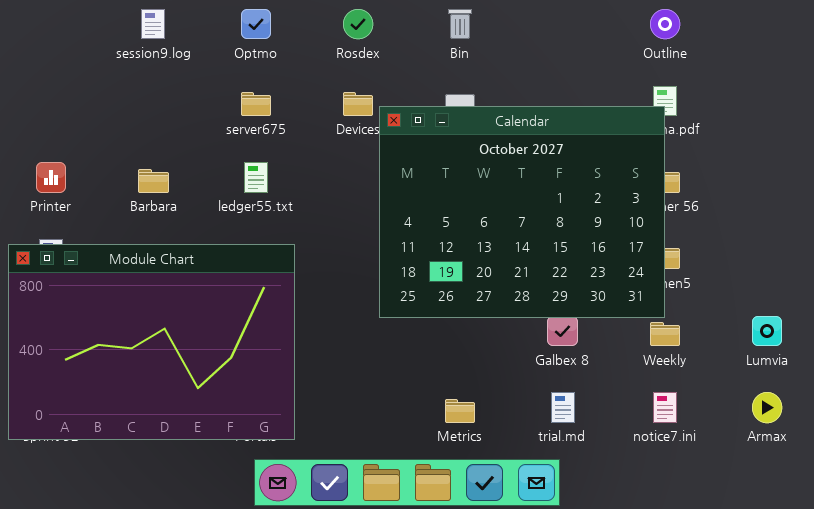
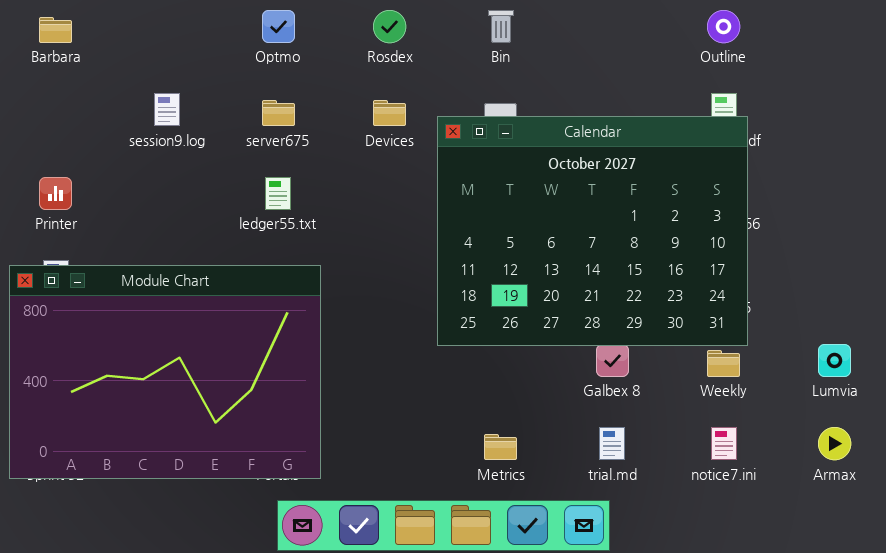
session9.log: [141,9,165,39] -> [154,93,180,126], moved
Calendar: [379,106,665,318] -> [437,116,748,346], moved
Barbara: [138,169,169,193] -> [39,17,72,43], moved

